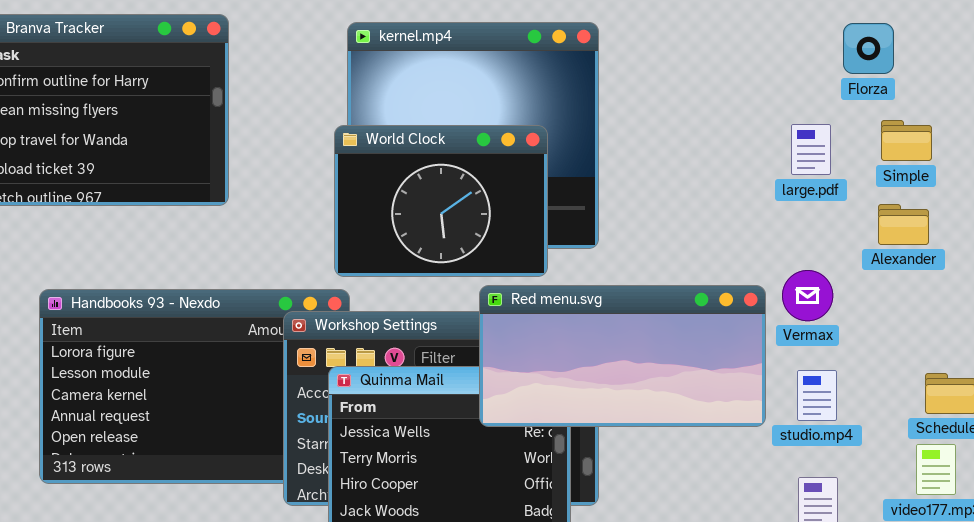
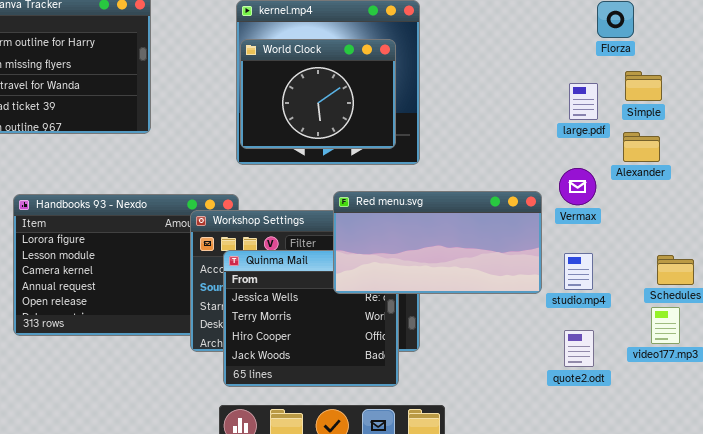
large.pdf: [791,124,831,175] -> [569,83,598,120], moved
World Clock: [334,125,548,277] -> [240,39,396,149], moved
Vermax: [782,270,833,321] -> [559,168,596,205], moved

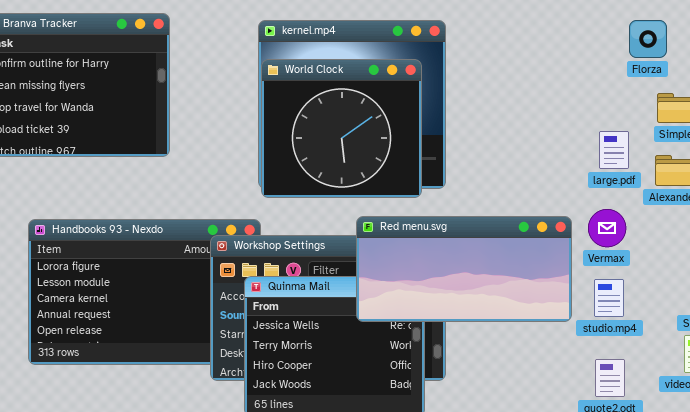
World Clock: [240,39,396,149] -> [261,59,422,198], resized
large.pdf: [569,83,598,120] -> [599,131,629,169], moved
Vermax: [559,168,596,205] -> [588,209,626,247], moved

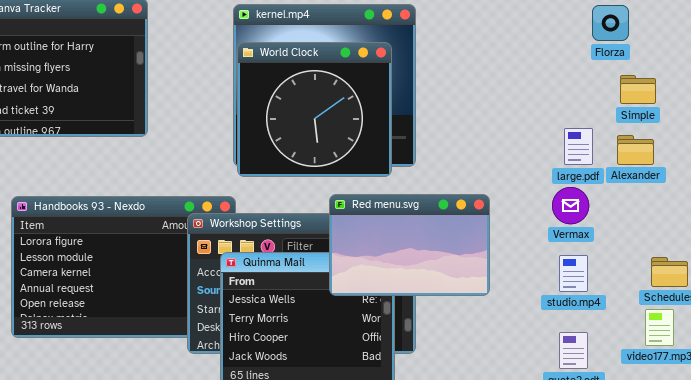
large.pdf: [599,131,629,169] -> [564,128,593,165], moved
Red menu.svg: [356,216,572,322] -> [329,194,490,296], resized

